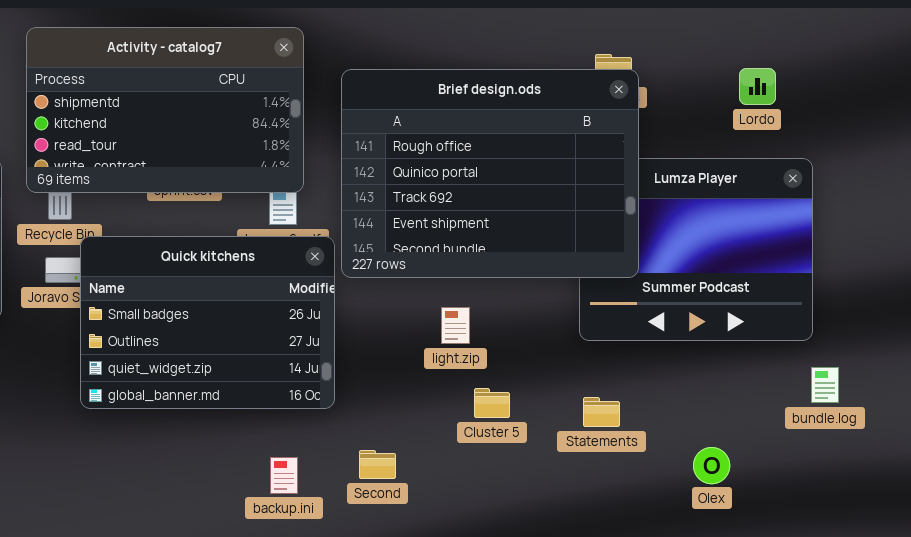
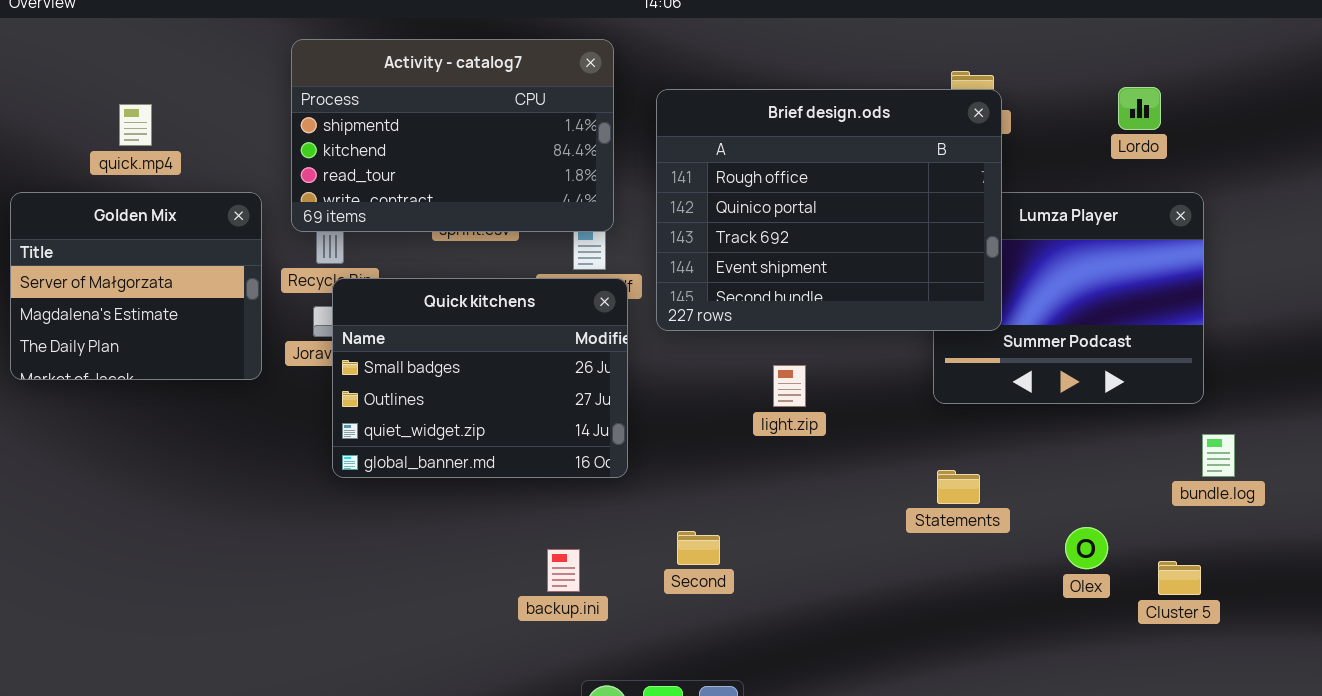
Quick kitchens: [80,236,335,409] -> [332,278,628,478], moved
Cluster 5: [474,388,510,418] -> [1158,561,1201,595], moved
backup.ini: [270,457,298,494] -> [547,549,580,592], moved

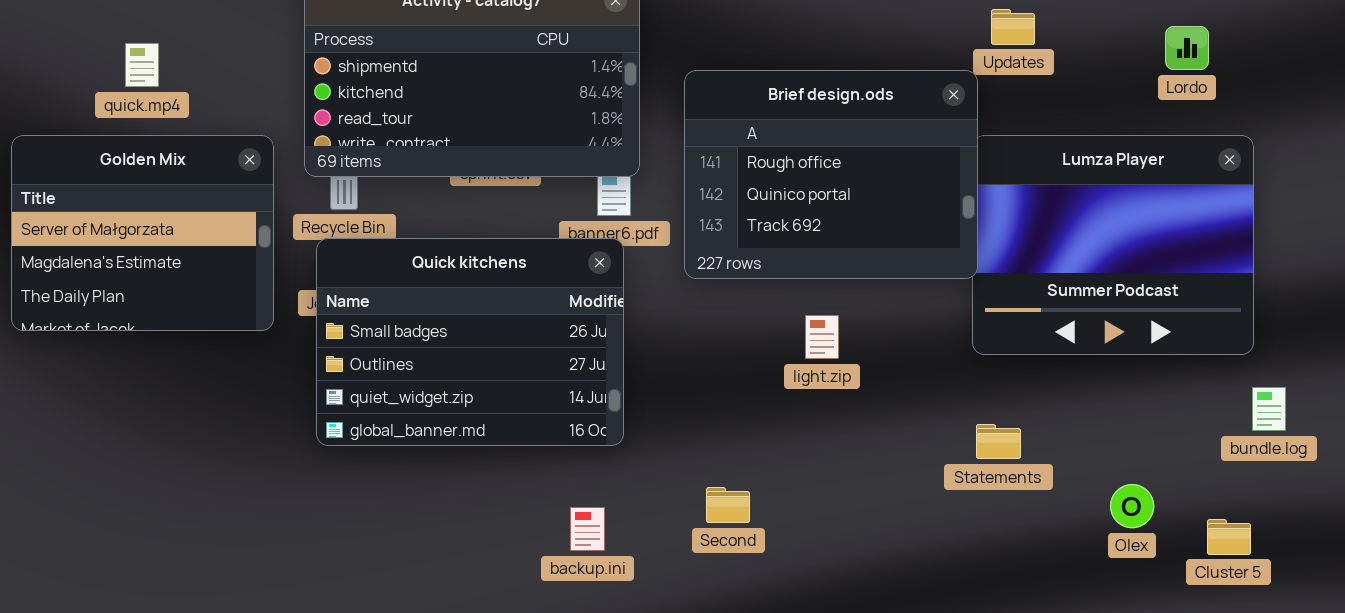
Brief design.ods: [656,89,1002,331] -> [684,70,978,279], resized
Quick kitchens: [332,278,628,478] -> [316,238,624,446], moved

